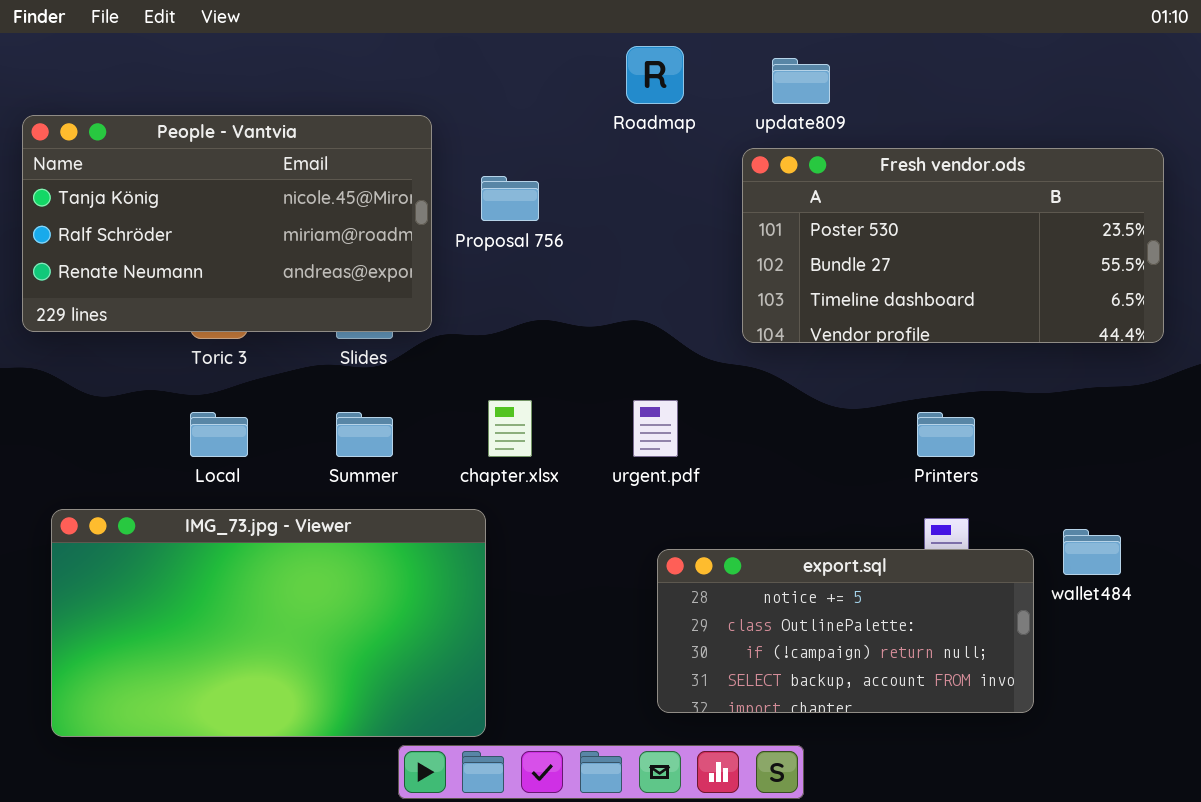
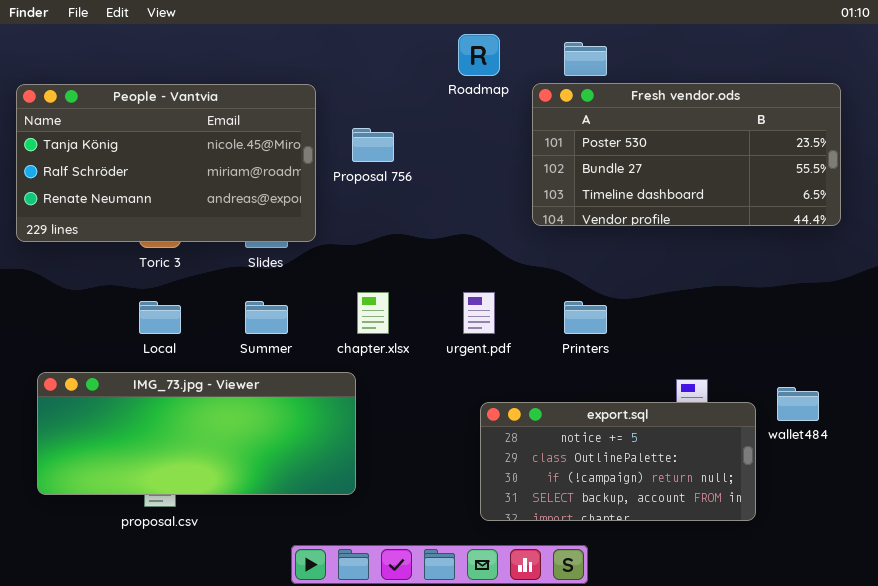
Fresh vendor.ods: [742,148,1164,343] -> [532,83,841,226], moved
Printers: [917,412,975,457] -> [564,301,607,334], moved
IMG_73.jpg - Viewer: [51,509,486,737] -> [37,372,356,495], resized

